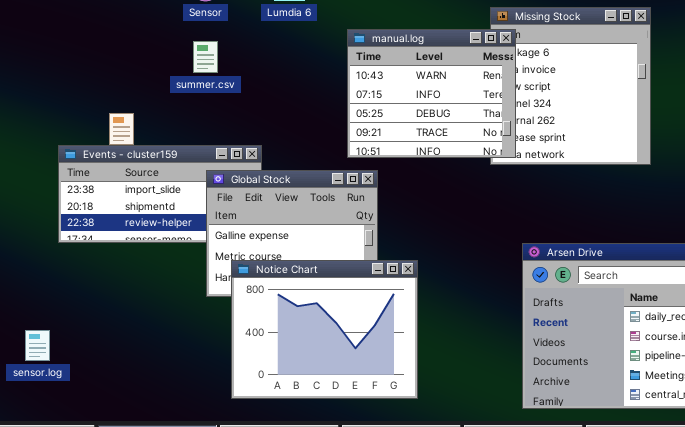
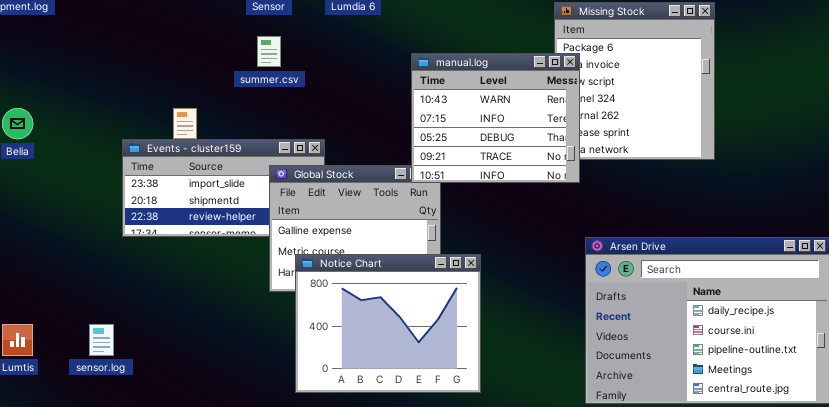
manual.log: [347,29,516,158] -> [411,53,580,183], moved

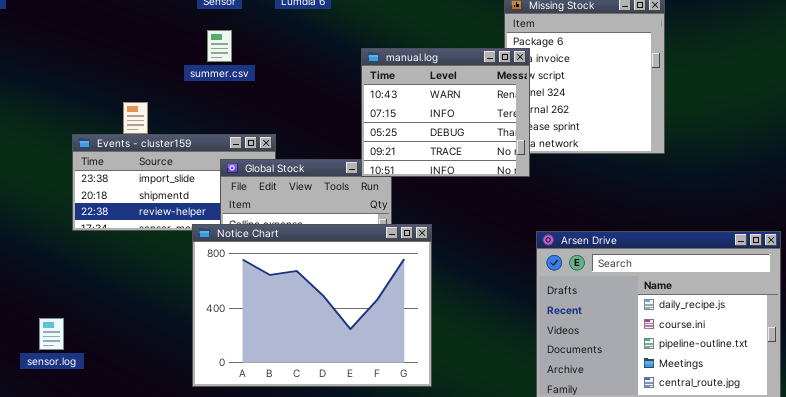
Notice Chart: [295,254,481,393] -> [192,224,432,387], resized

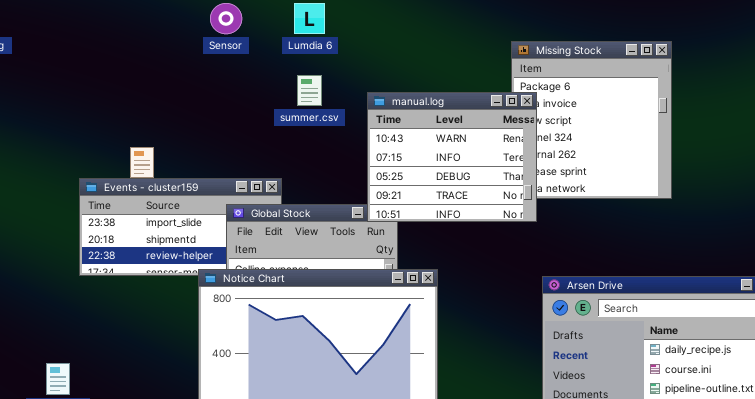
summer.csv: [207,30,232,62] -> [297,75,322,106], moved

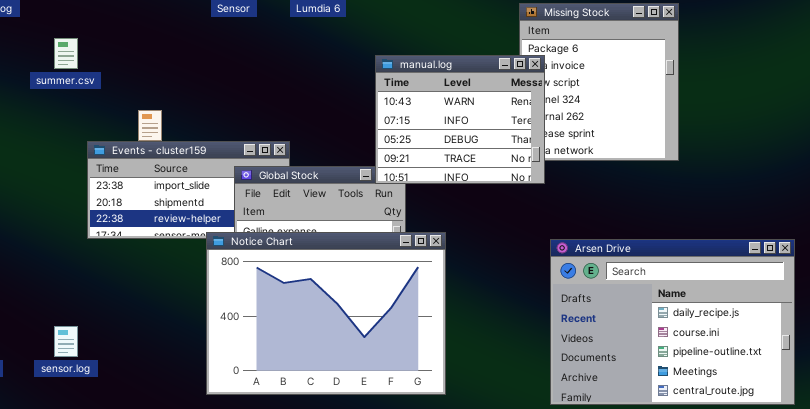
summer.csv: [297,75,322,106] -> [54,38,78,69], moved

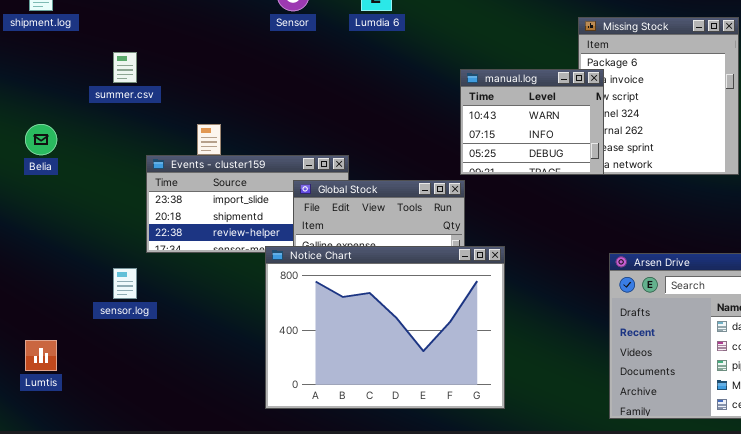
manual.log: [375,55,545,184] -> [460,69,604,175], resized
sensor.log: [54,326,78,357] -> [113,268,137,299], moved

